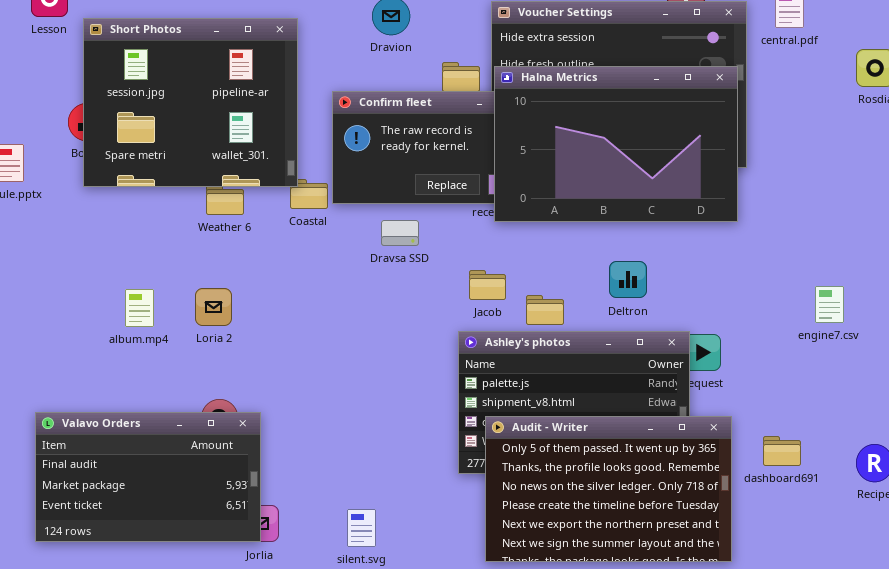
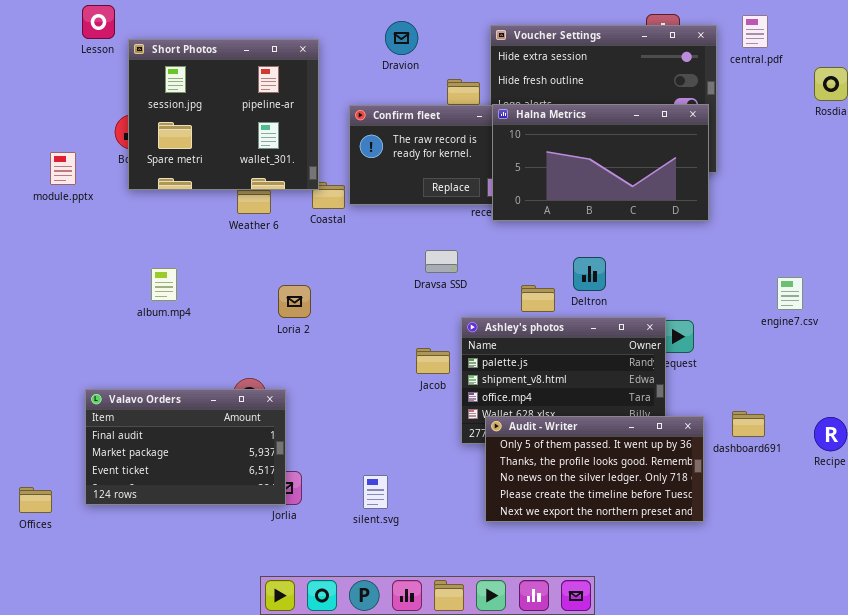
Halna Metrics: [494,66,738,222] -> [492,104,709,221], resized
Dravsa SSD: [381,220,419,246] -> [425,250,458,273], moved
Deltron: [609,261,647,298] -> [573,257,606,291], moved
Jacob: [469,270,506,300] -> [416,348,450,374], moved
Loria 2: [195,288,232,326] -> [278,285,311,318], moved
album.mp4: [125,289,154,327] -> [151,268,177,301], moved
Audit - Writer: [485,416,732,562] -> [485,416,704,522], resized

